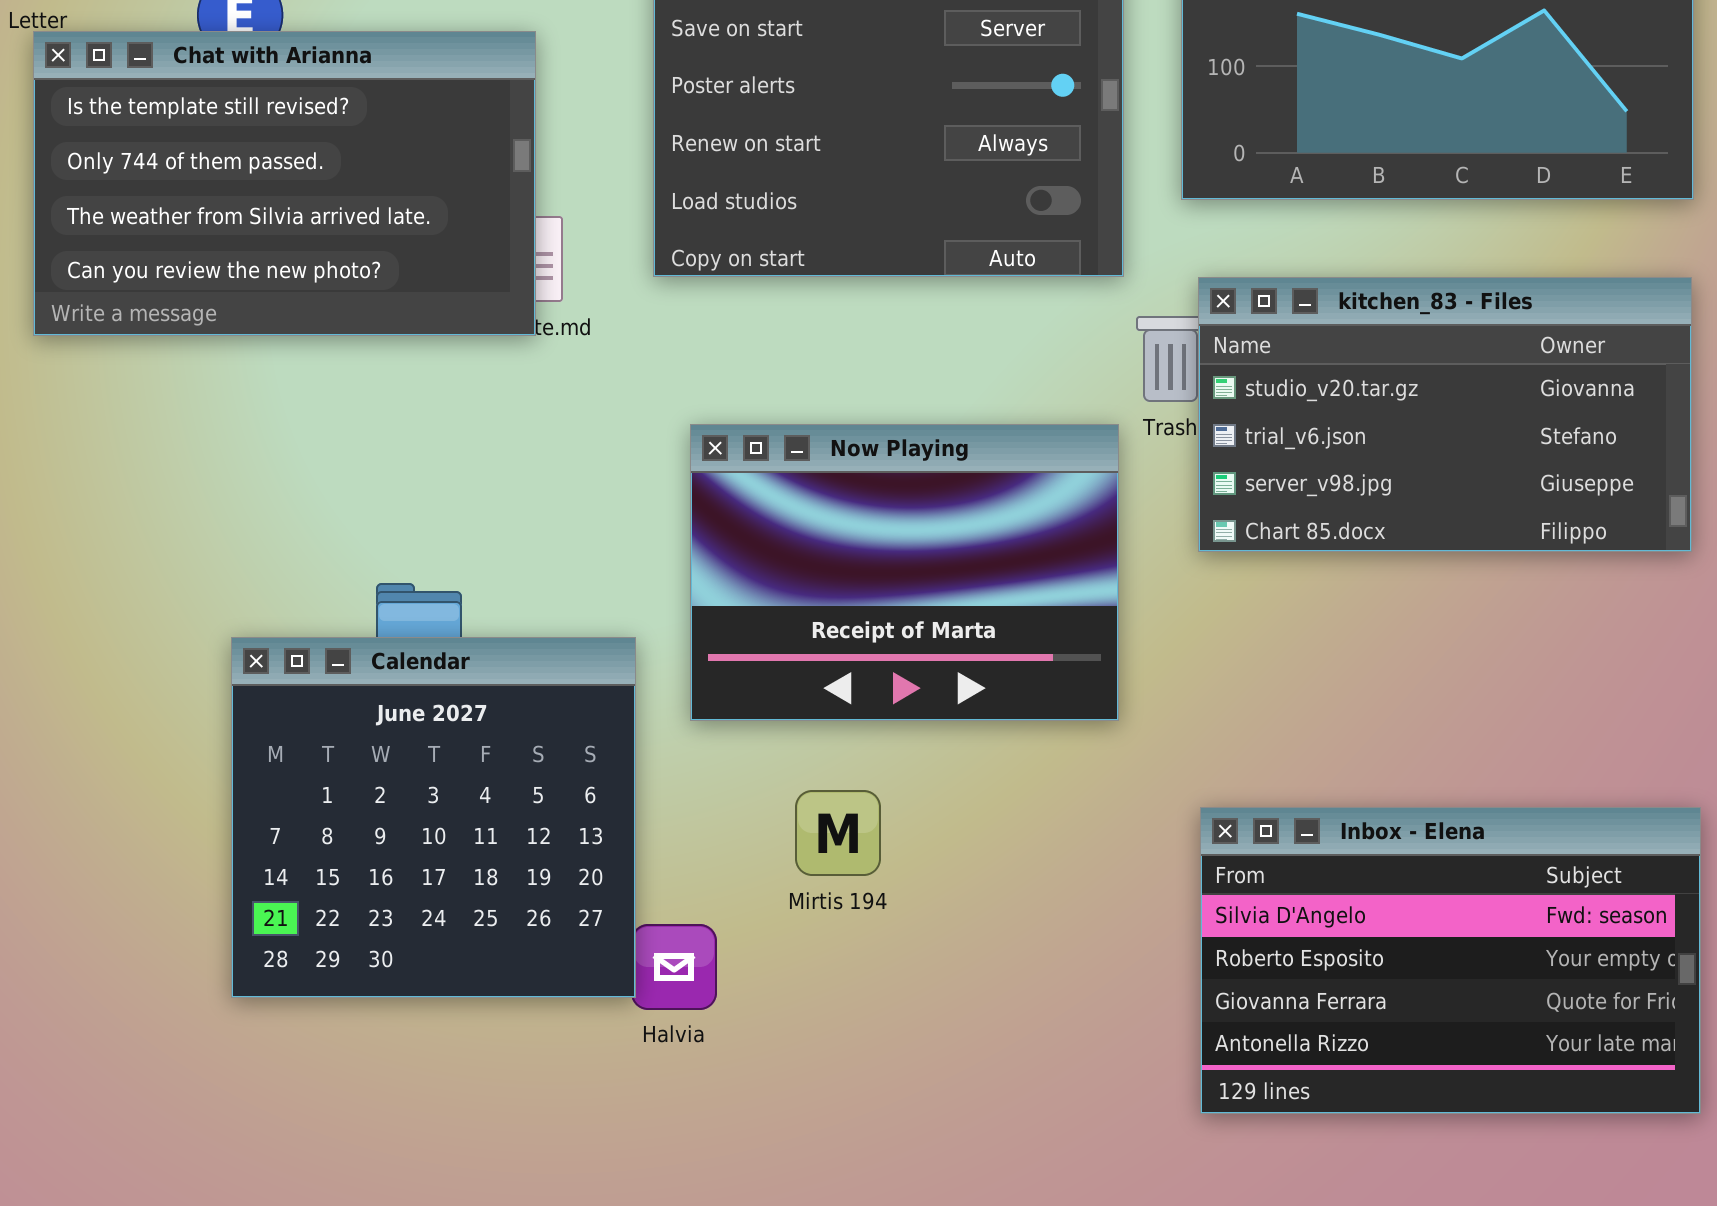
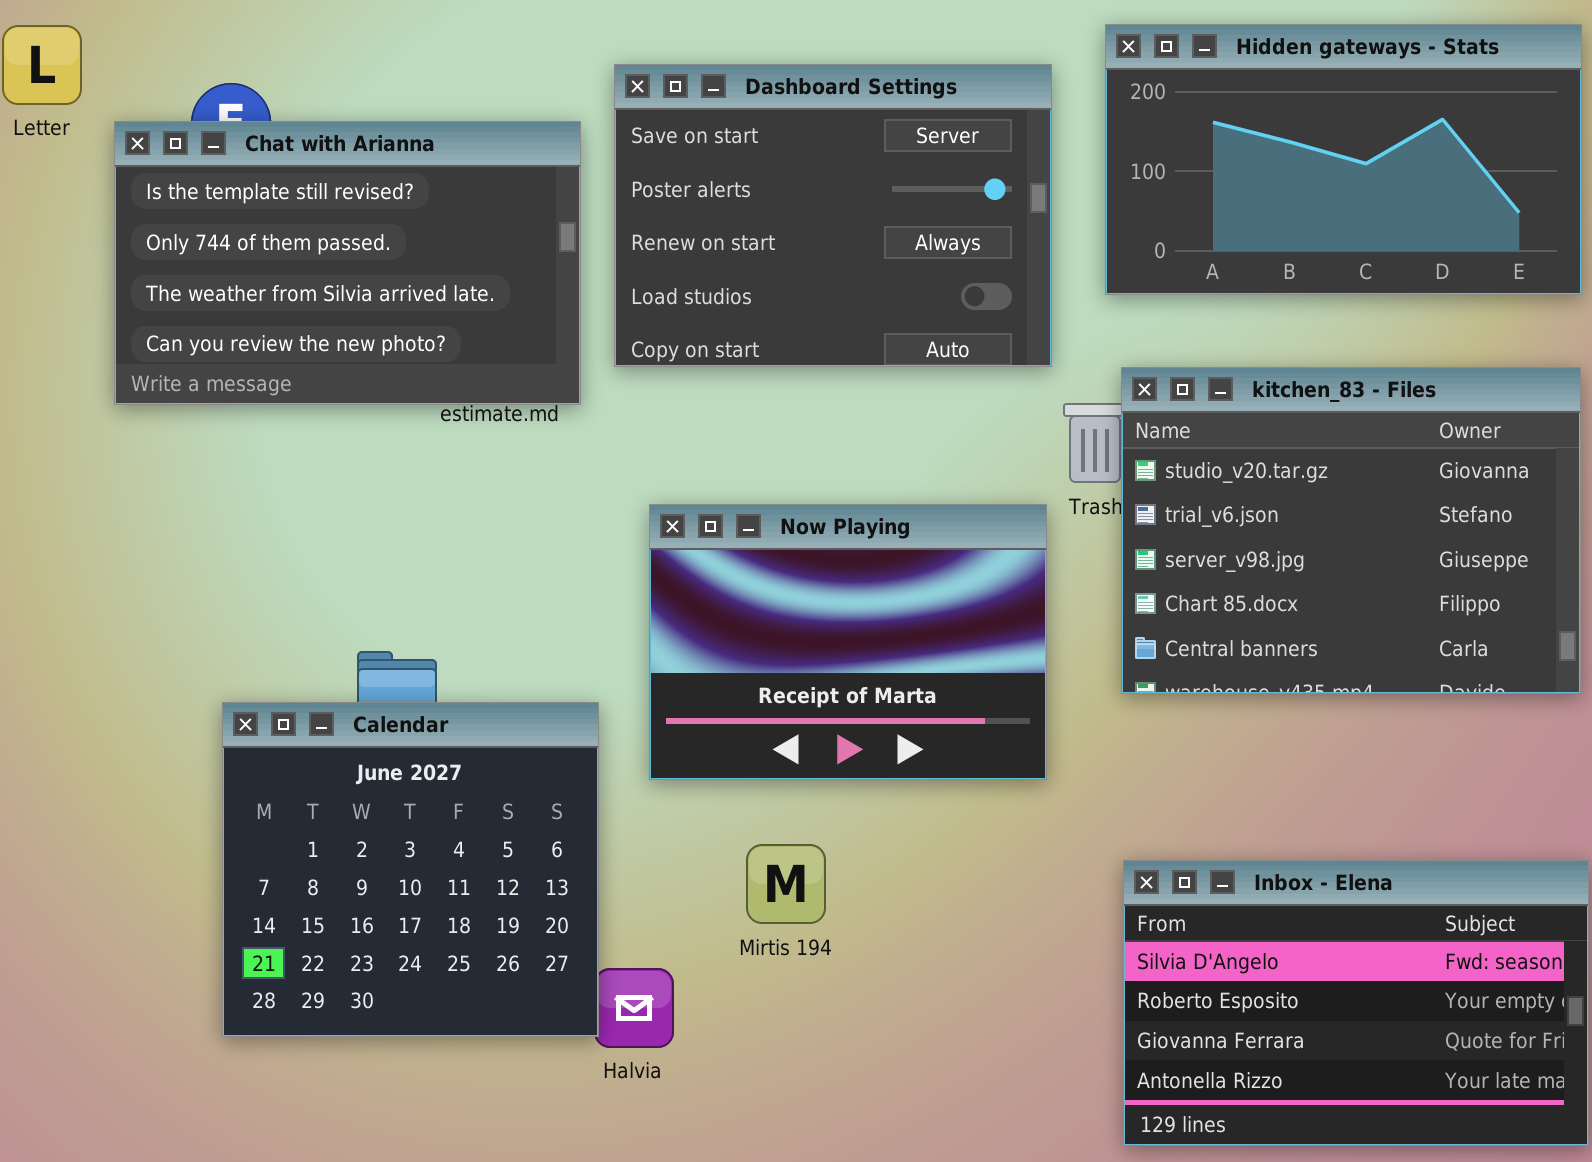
Chat with Arianna: [33,31,536,336] -> [114,121,581,405], moved
kitchen_83 - Files: [1198,277,1692,552] -> [1121,367,1581,694], resized

